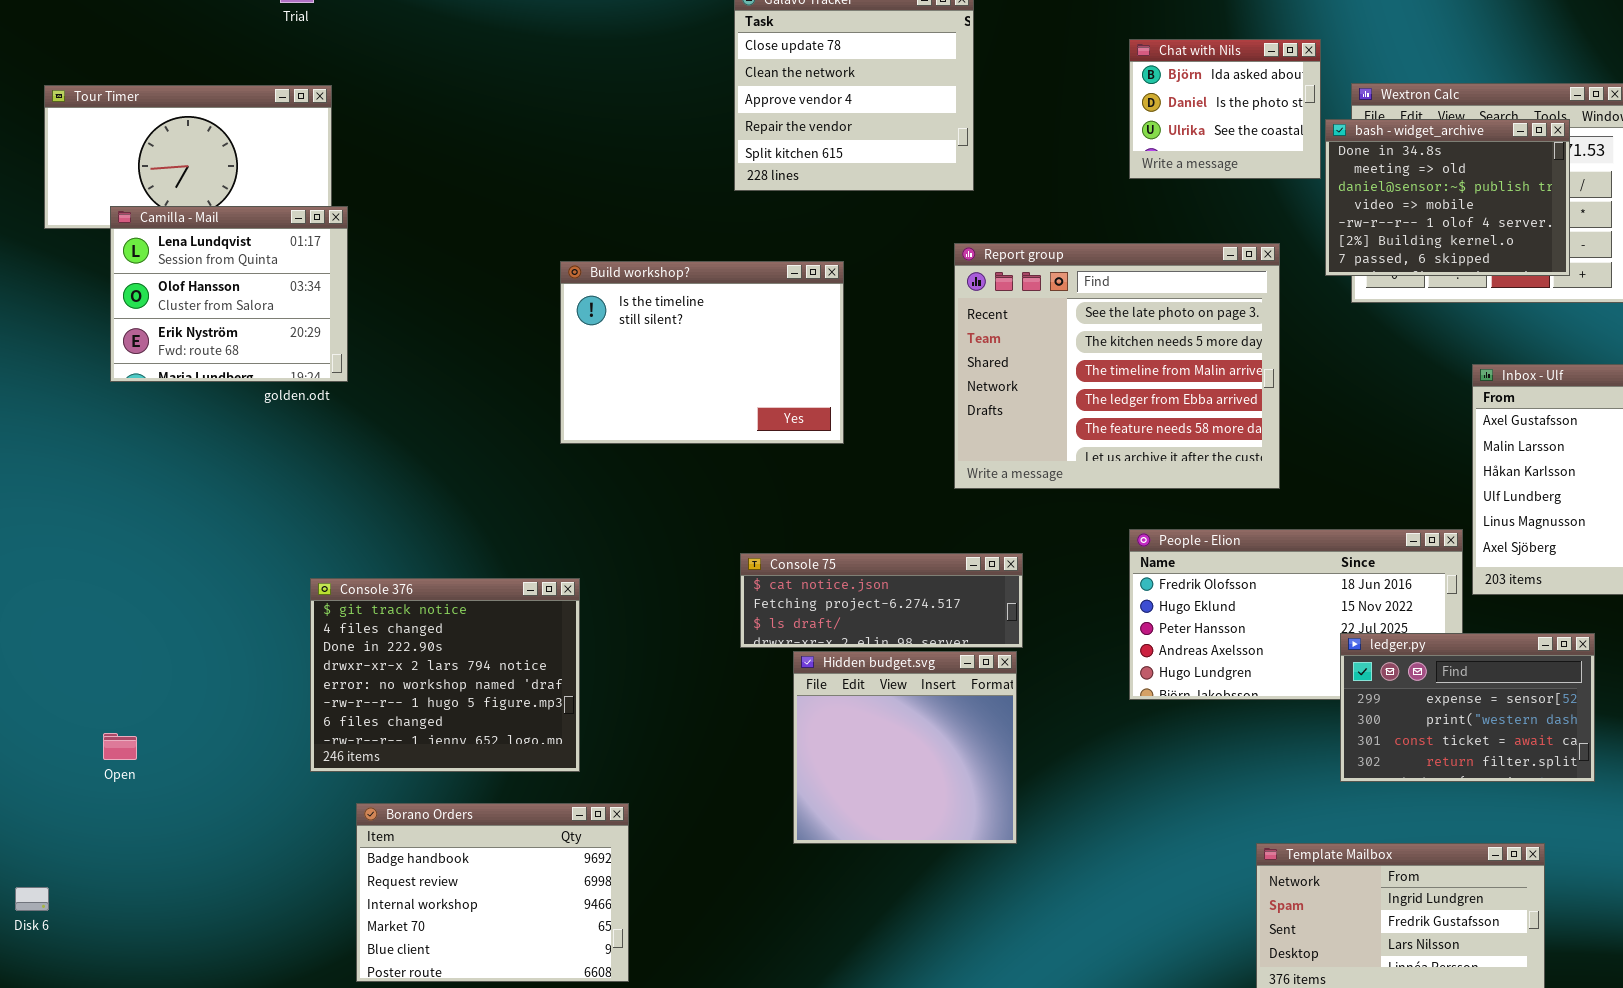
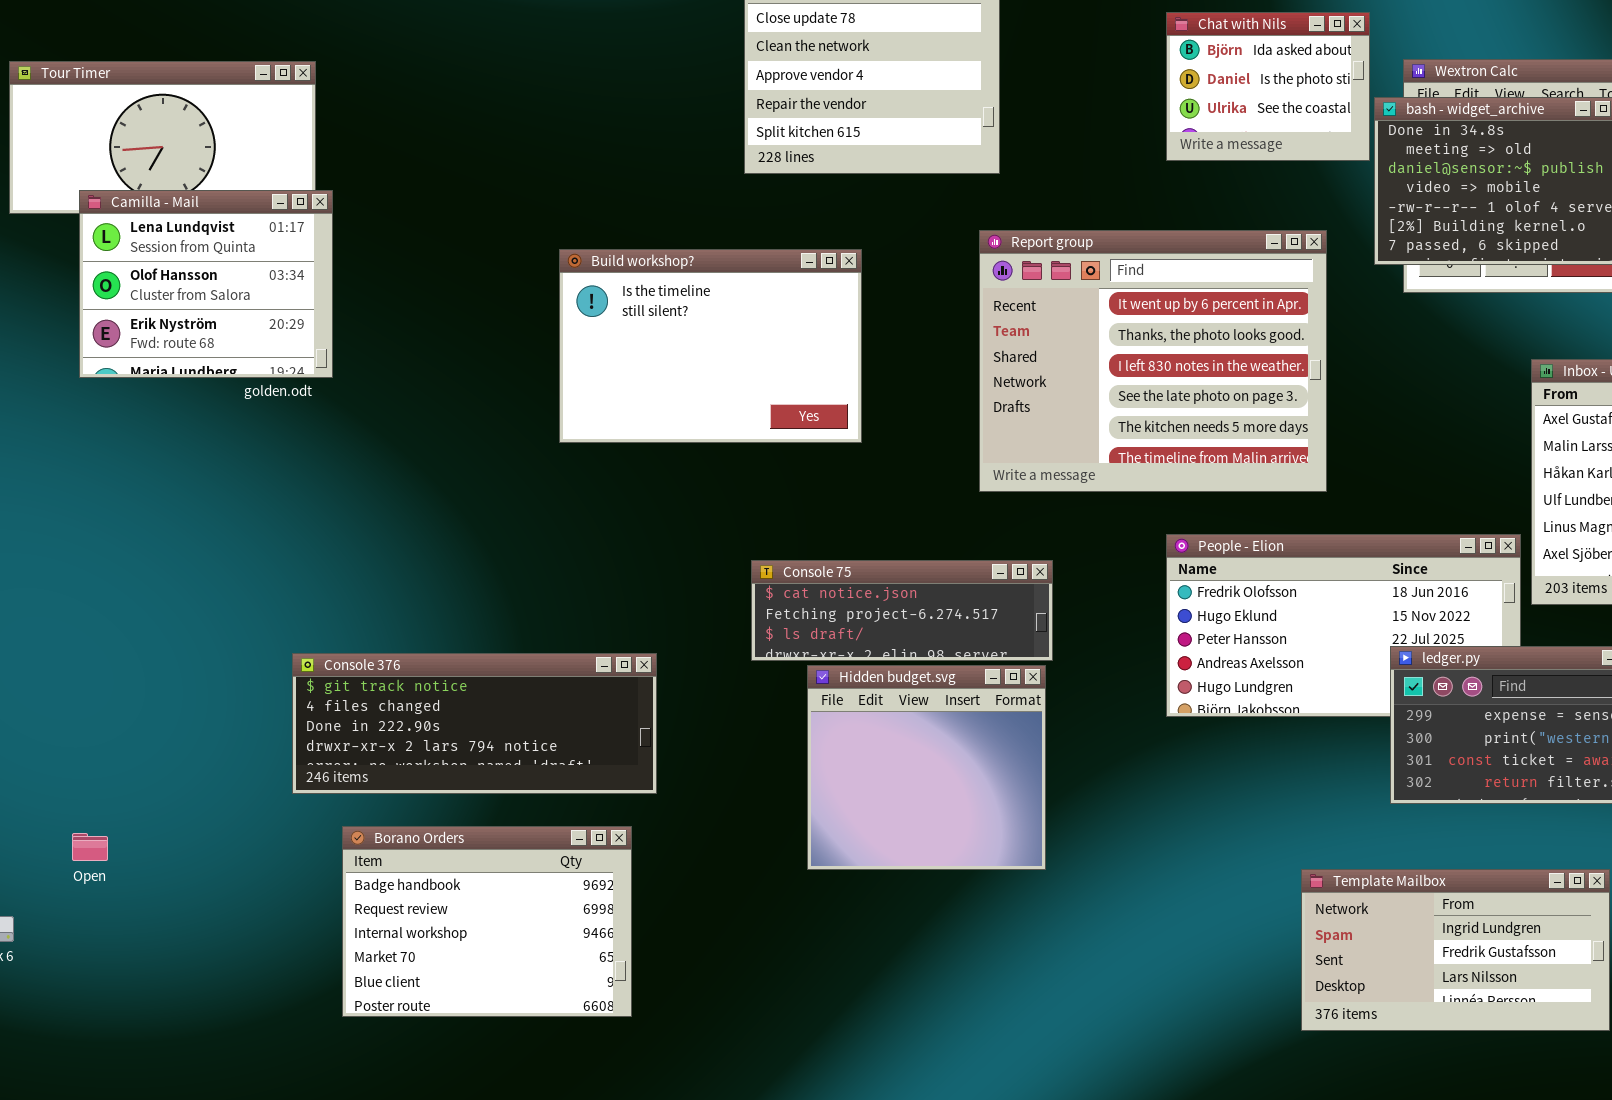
Report group: [954,243,1280,489] -> [979,230,1327,492], scrolled up 3 rows
Console 376: [310,578,580,772] -> [292,653,657,794], resized
Open: [103,733,137,760] -> [72,833,108,861], moved

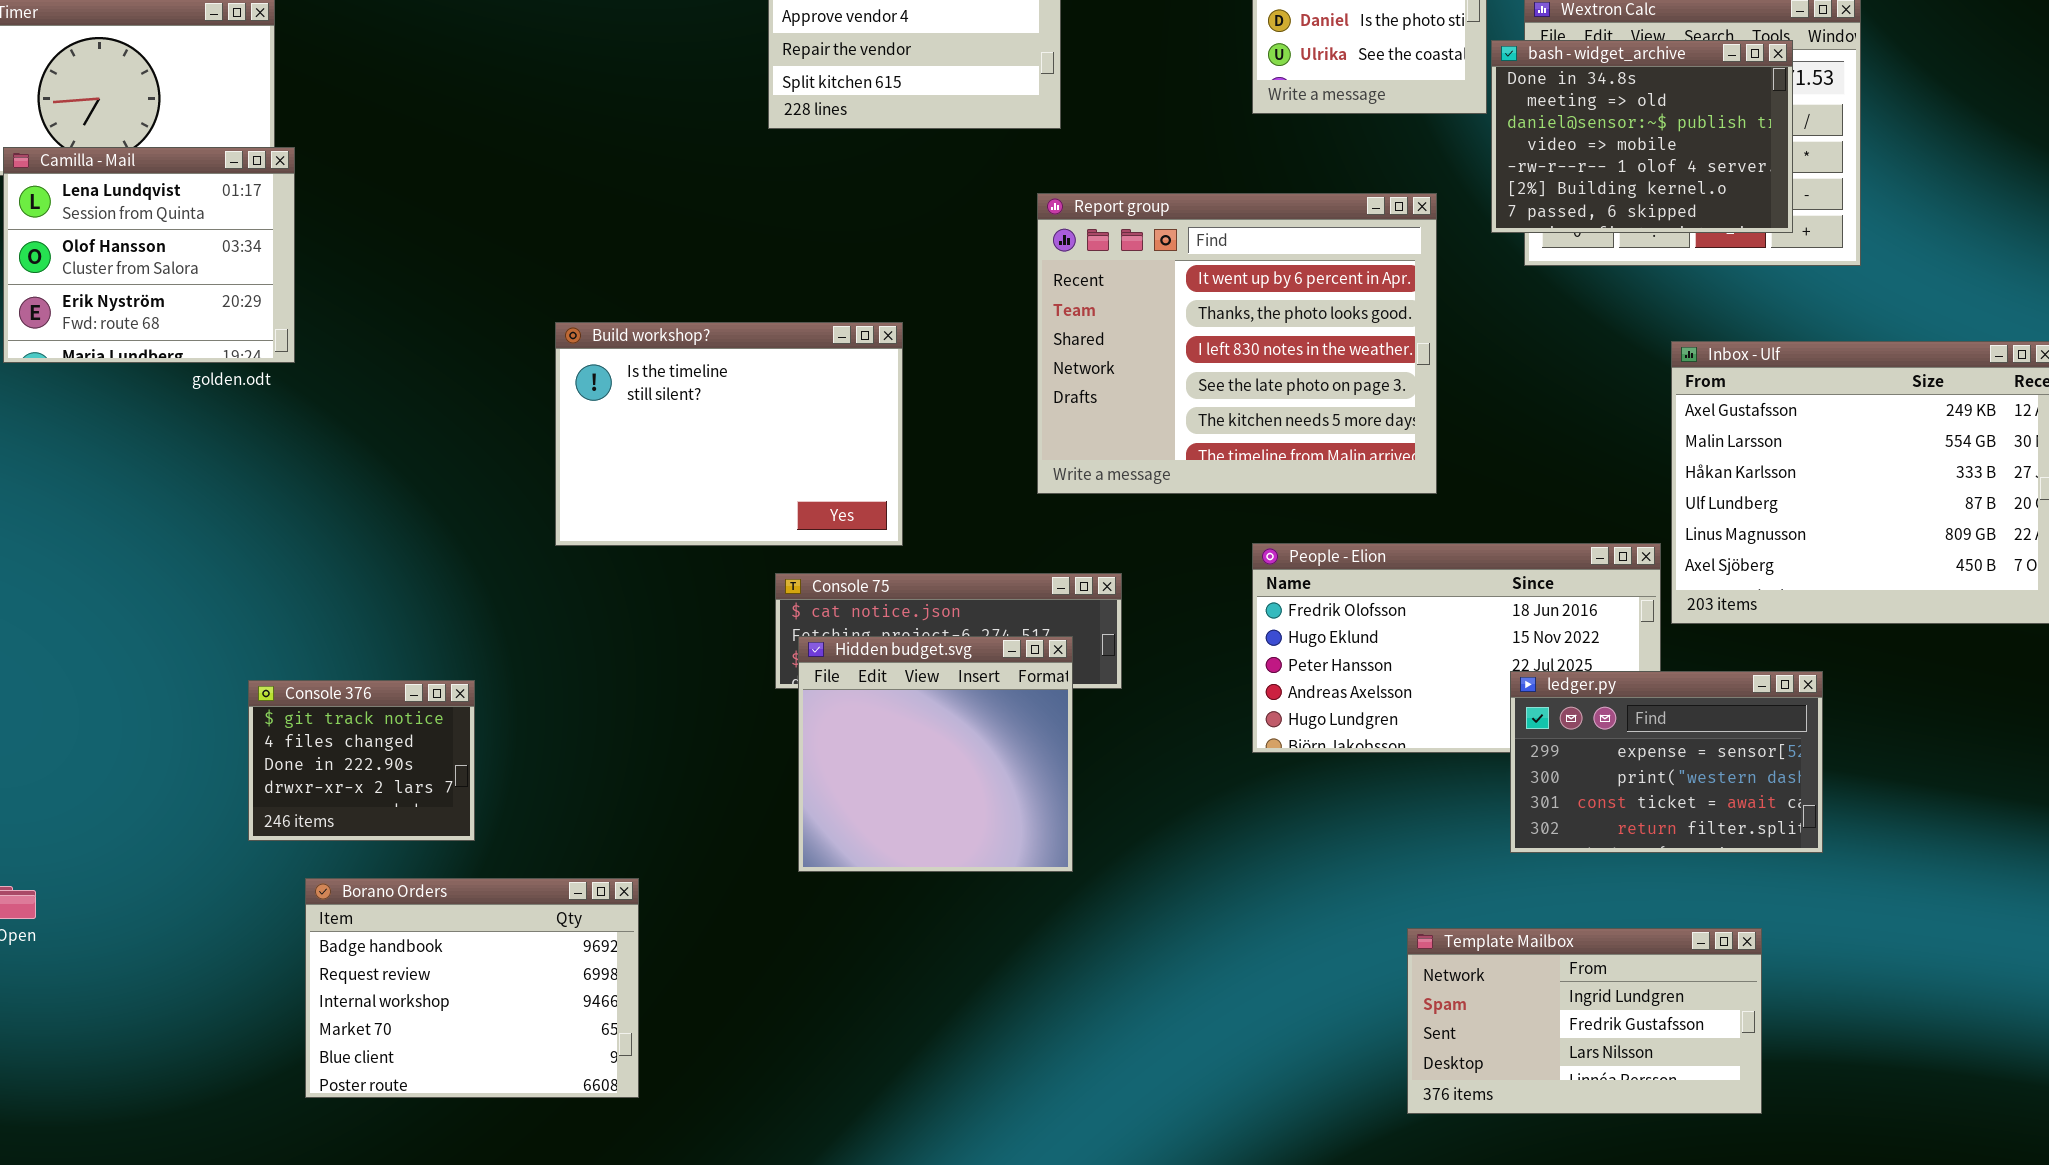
Build workshop?: [559,249,862,443] -> [555,322,903,546], moved
Console 376: [292,653,657,794] -> [248,680,475,841], resized
Hidden budget.svg: [807,665,1046,870] -> [798,636,1073,872], moved

